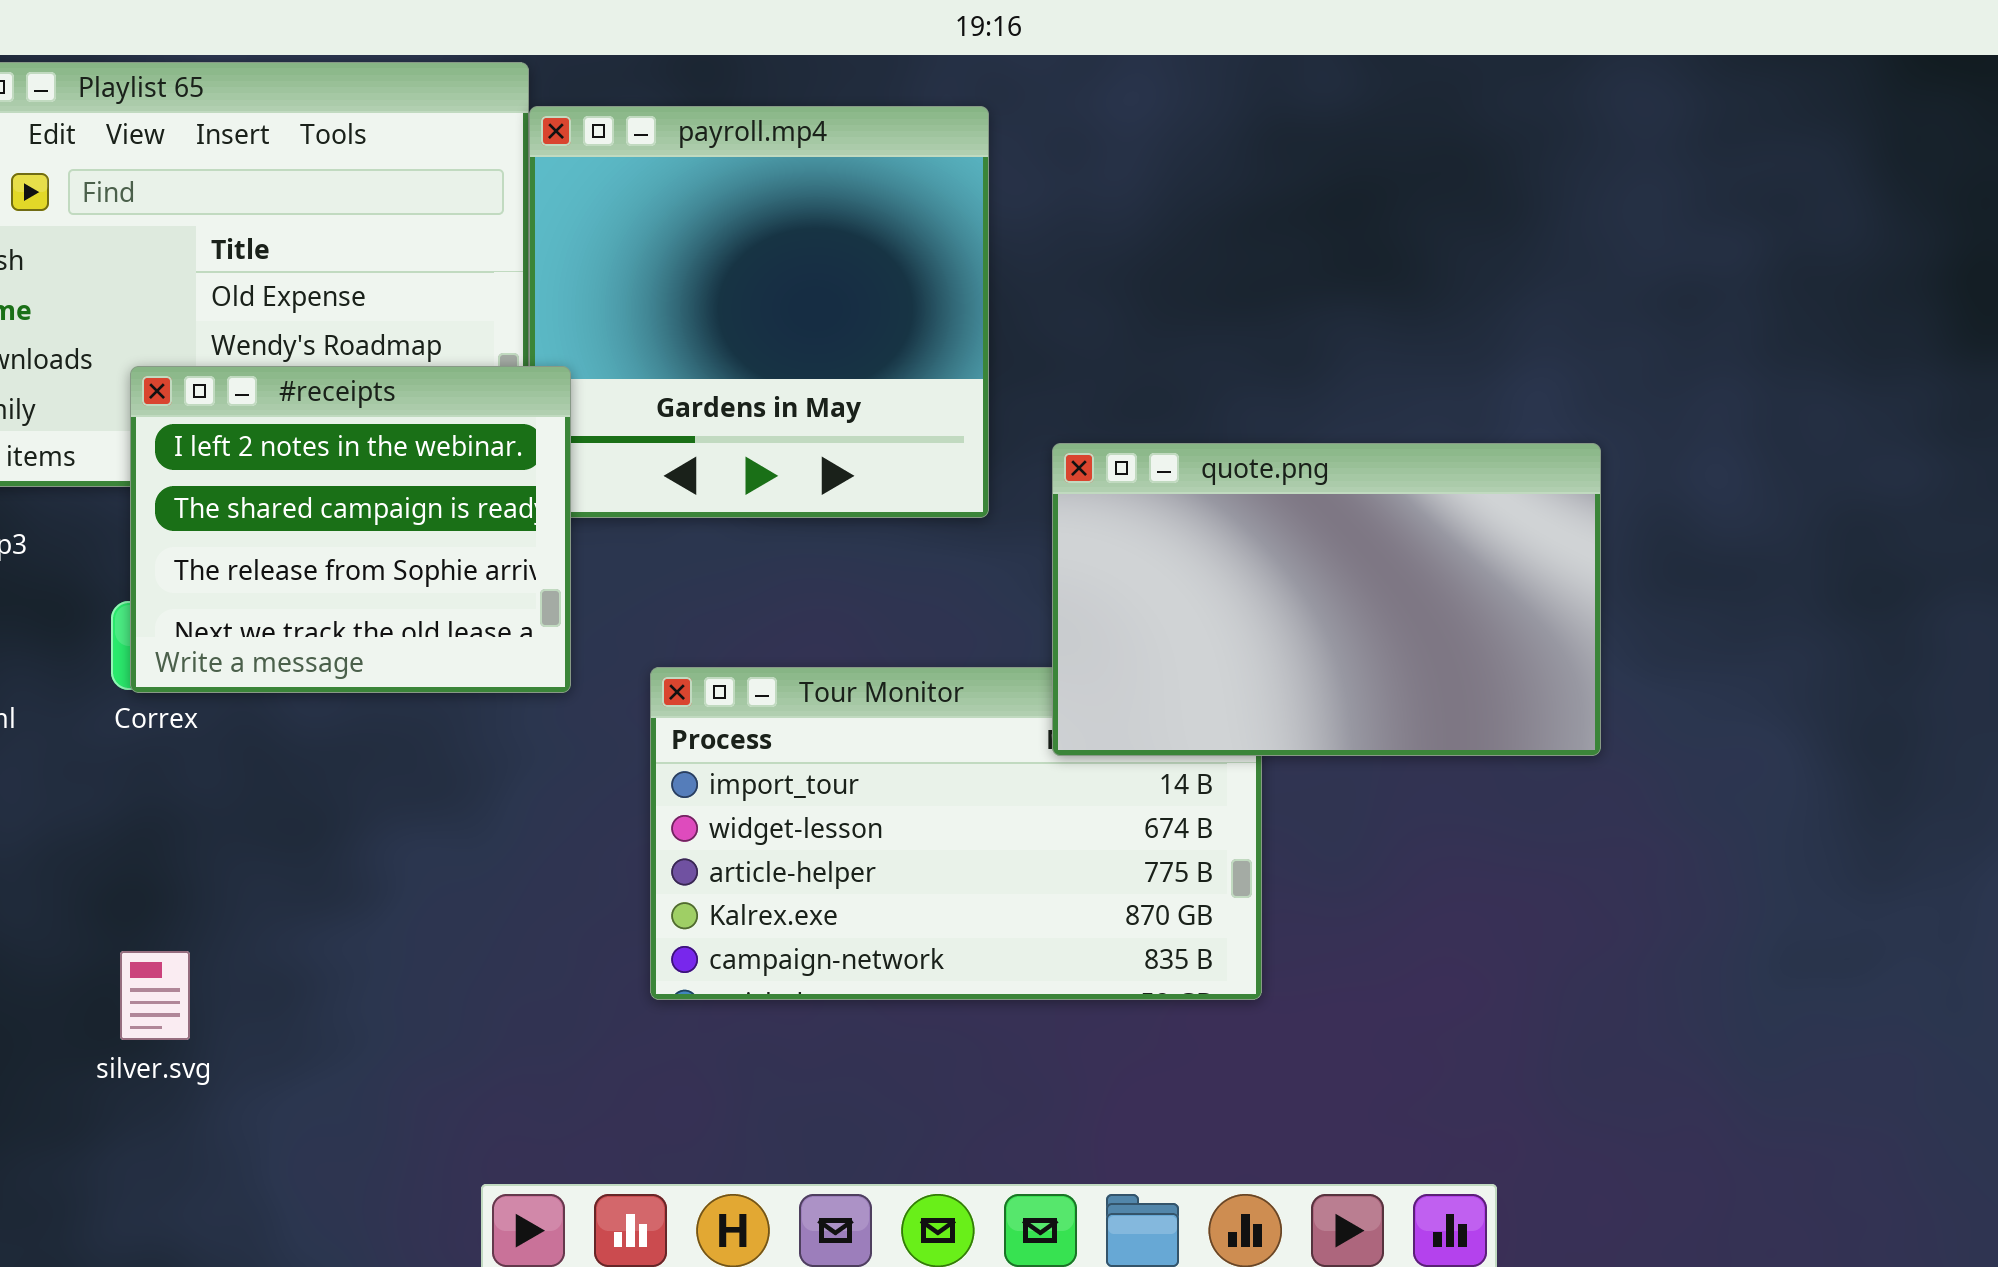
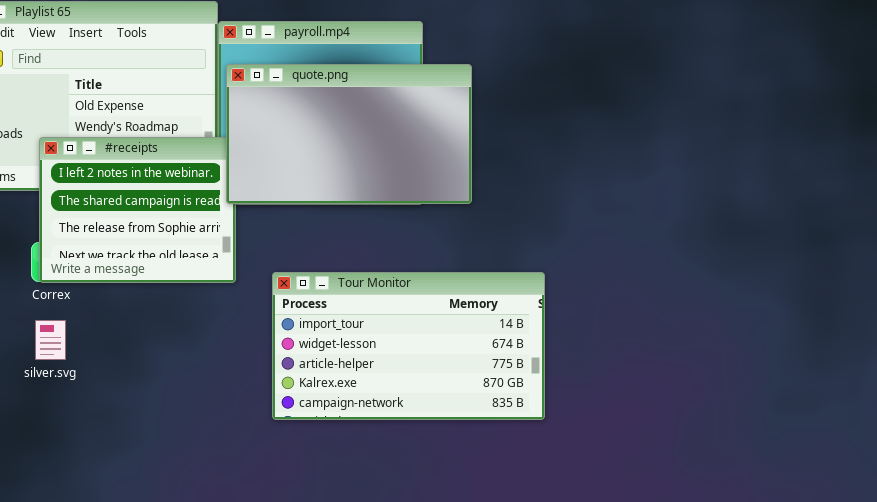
quote.png: [1052,443,1601,756] -> [226,64,472,204], moved
silver.svg: [120,951,190,1040] -> [35,320,66,360], moved

